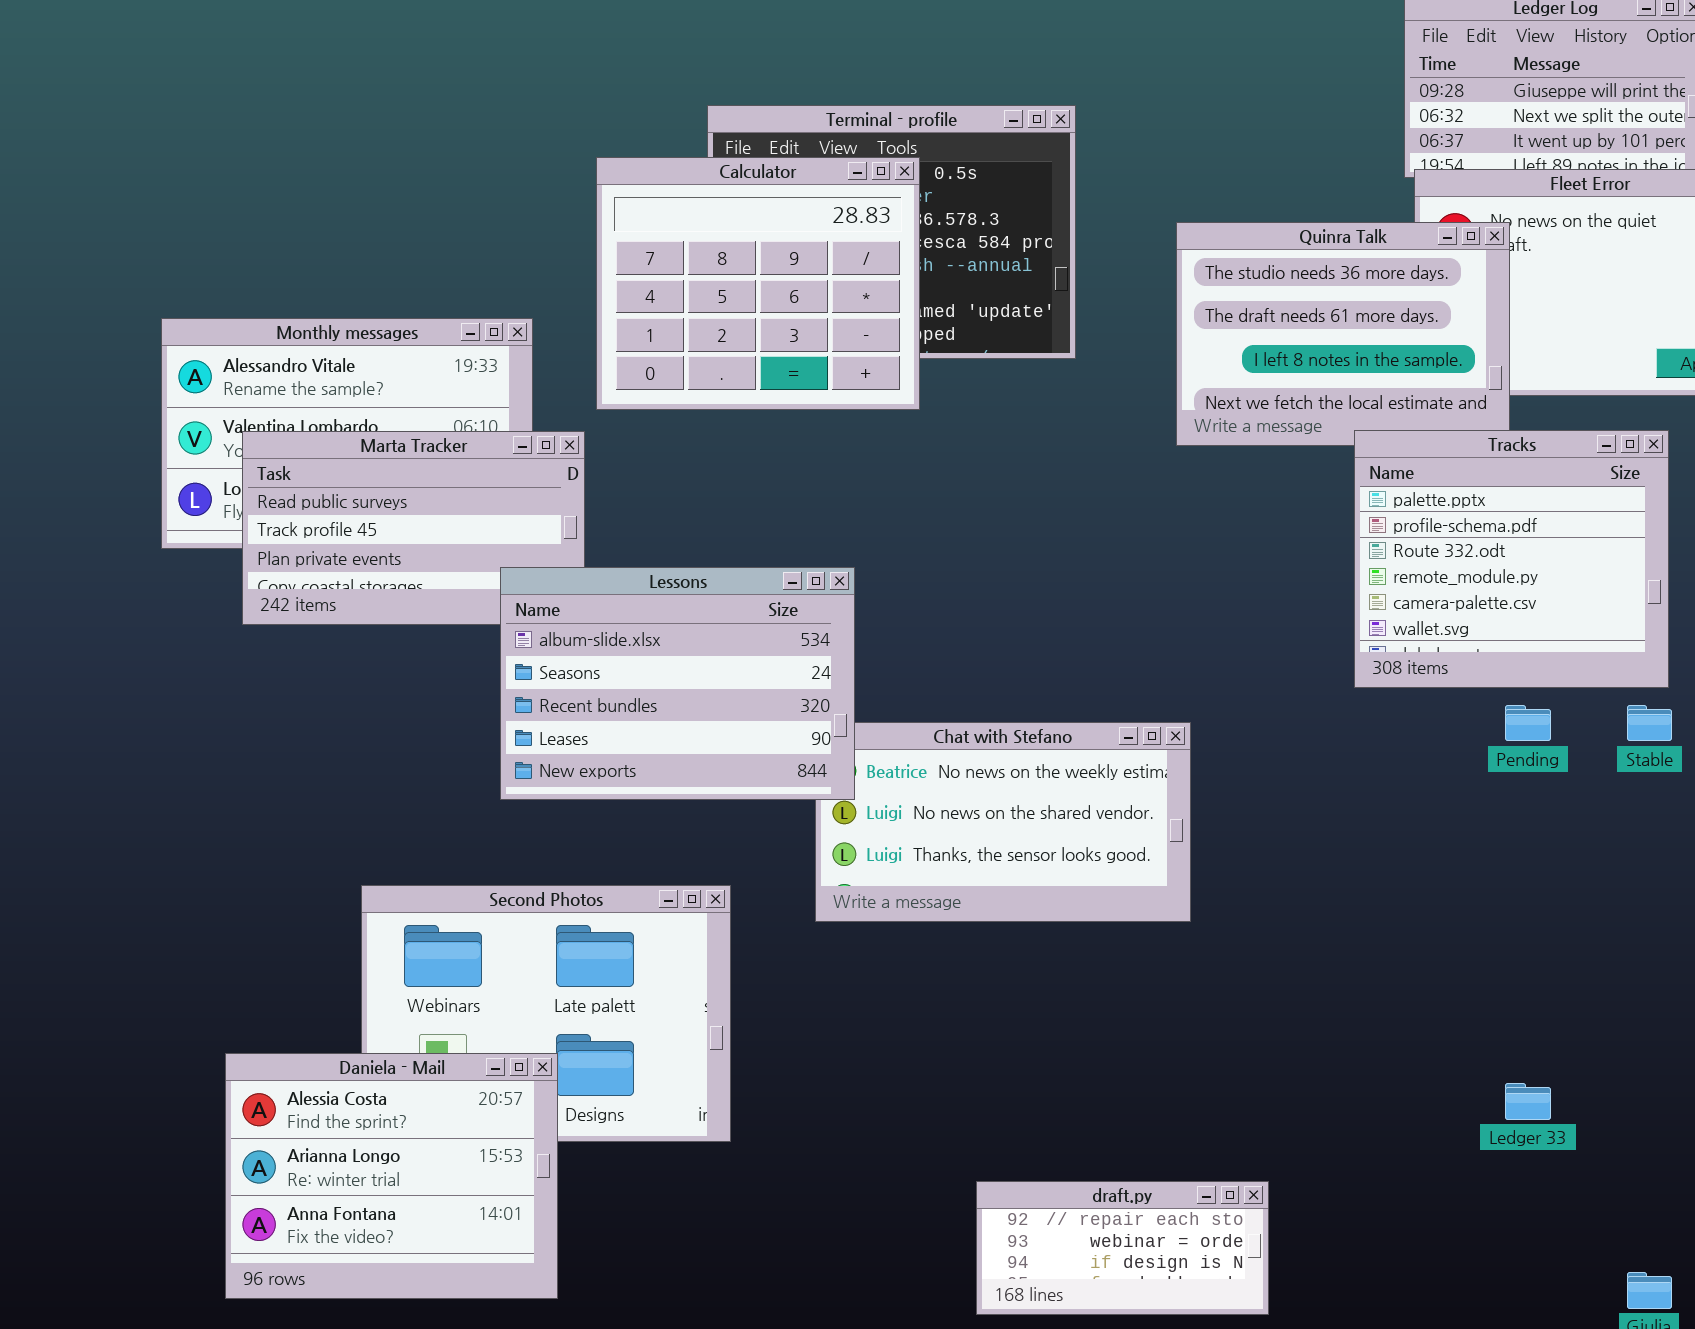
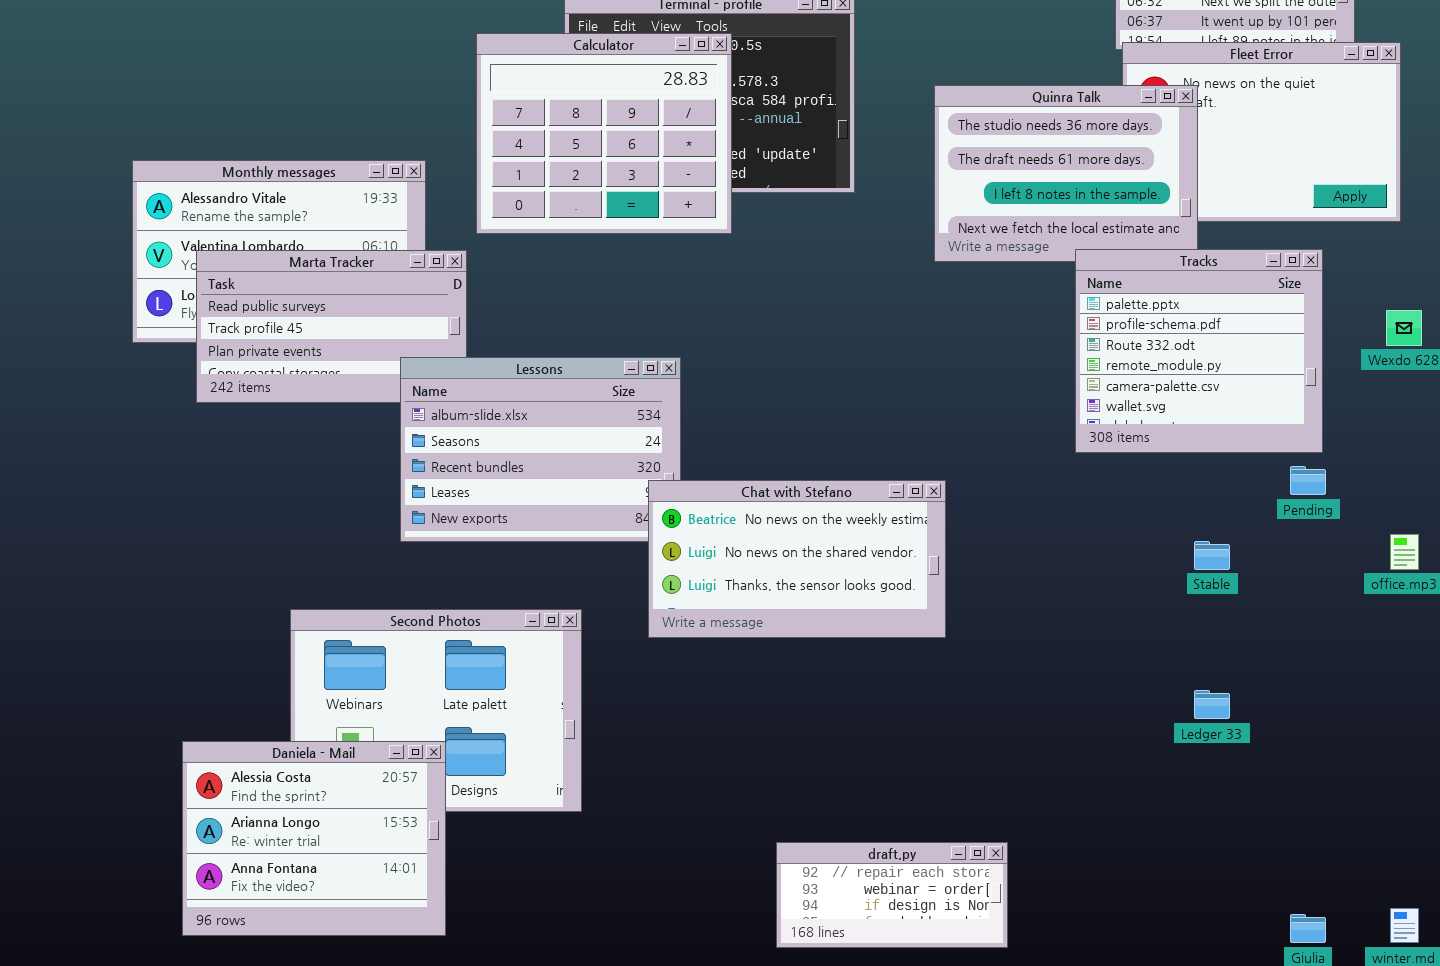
Pending: [1505,705,1551,741] -> [1290,466,1326,495], moved
Stable: [1627,705,1672,741] -> [1194,541,1230,570], moved
Chat with Stefano: [815,722,1191,922] -> [648,480,946,638], raised
Ledger 33: [1505,1083,1551,1120] -> [1194,690,1230,719], moved

